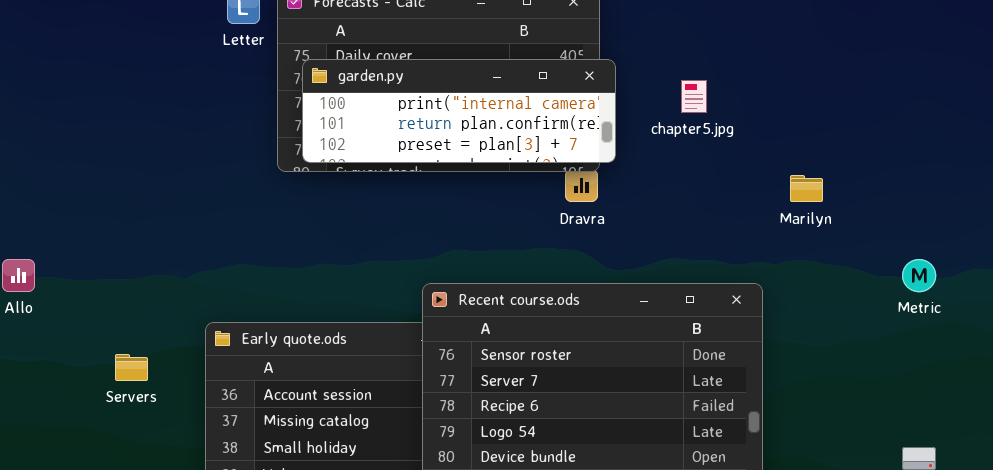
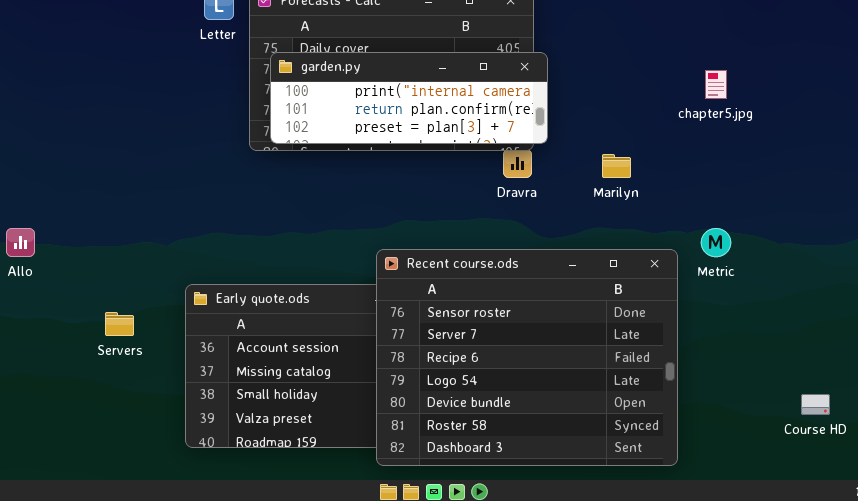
chapter5.jpg: [681,80,707,113] -> [705,70,727,99], moved
Marilyn: [790,175,823,202] -> [602,154,631,178], moved
Metric: [902,259,936,292] -> [701,228,731,257], moved

